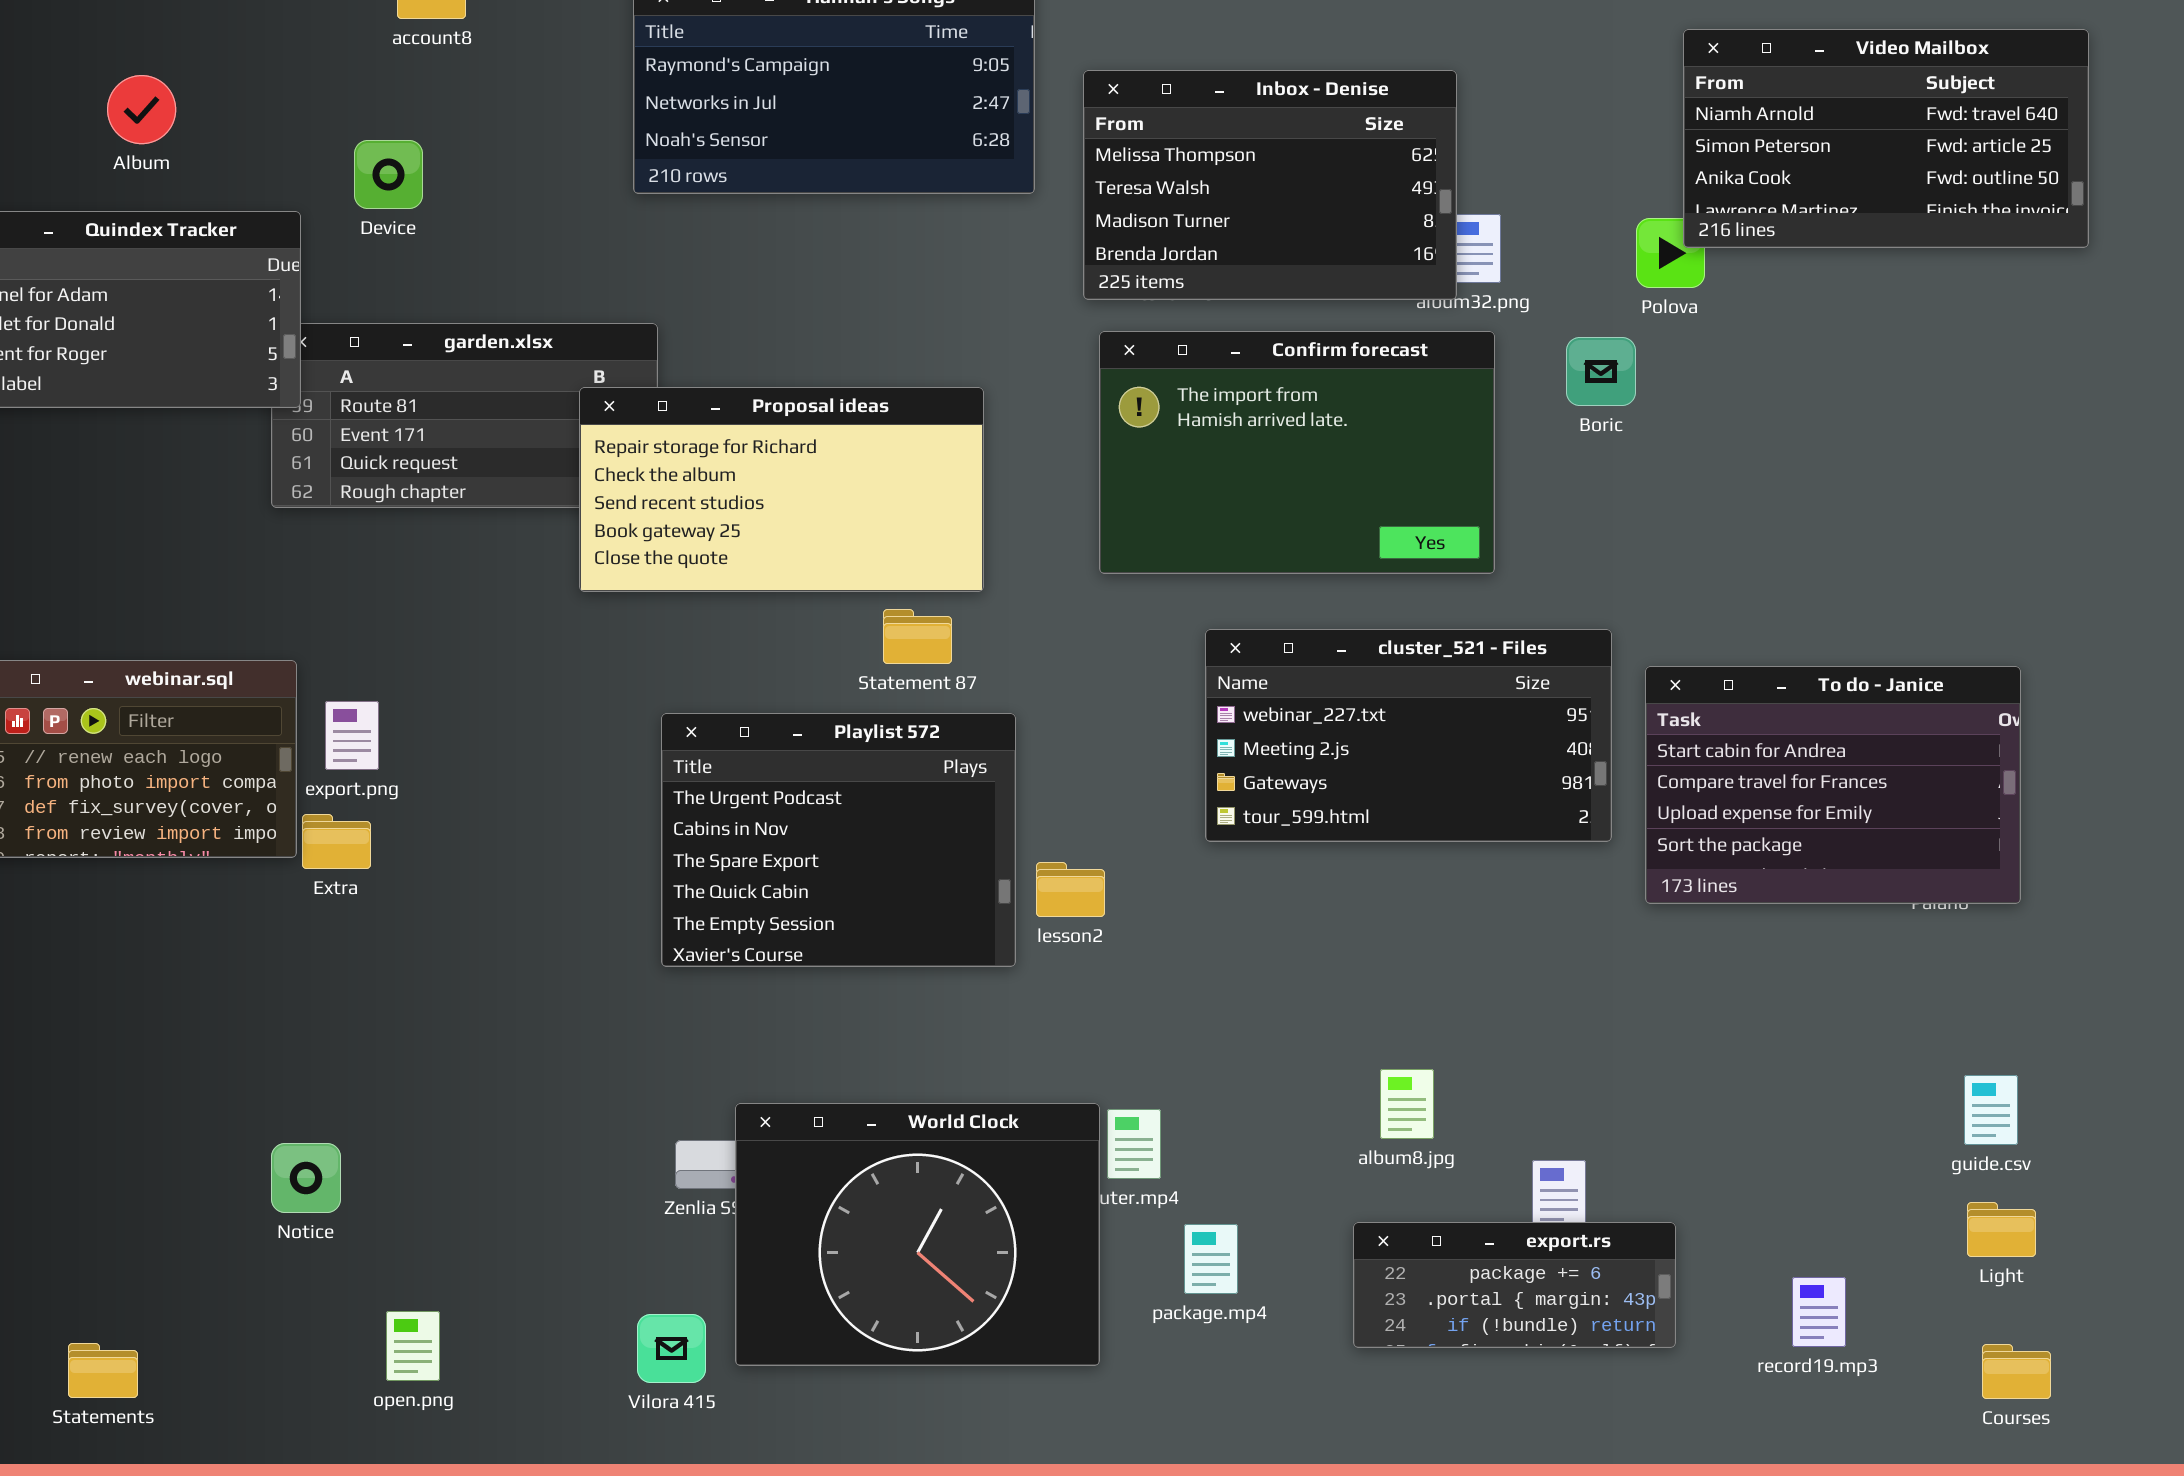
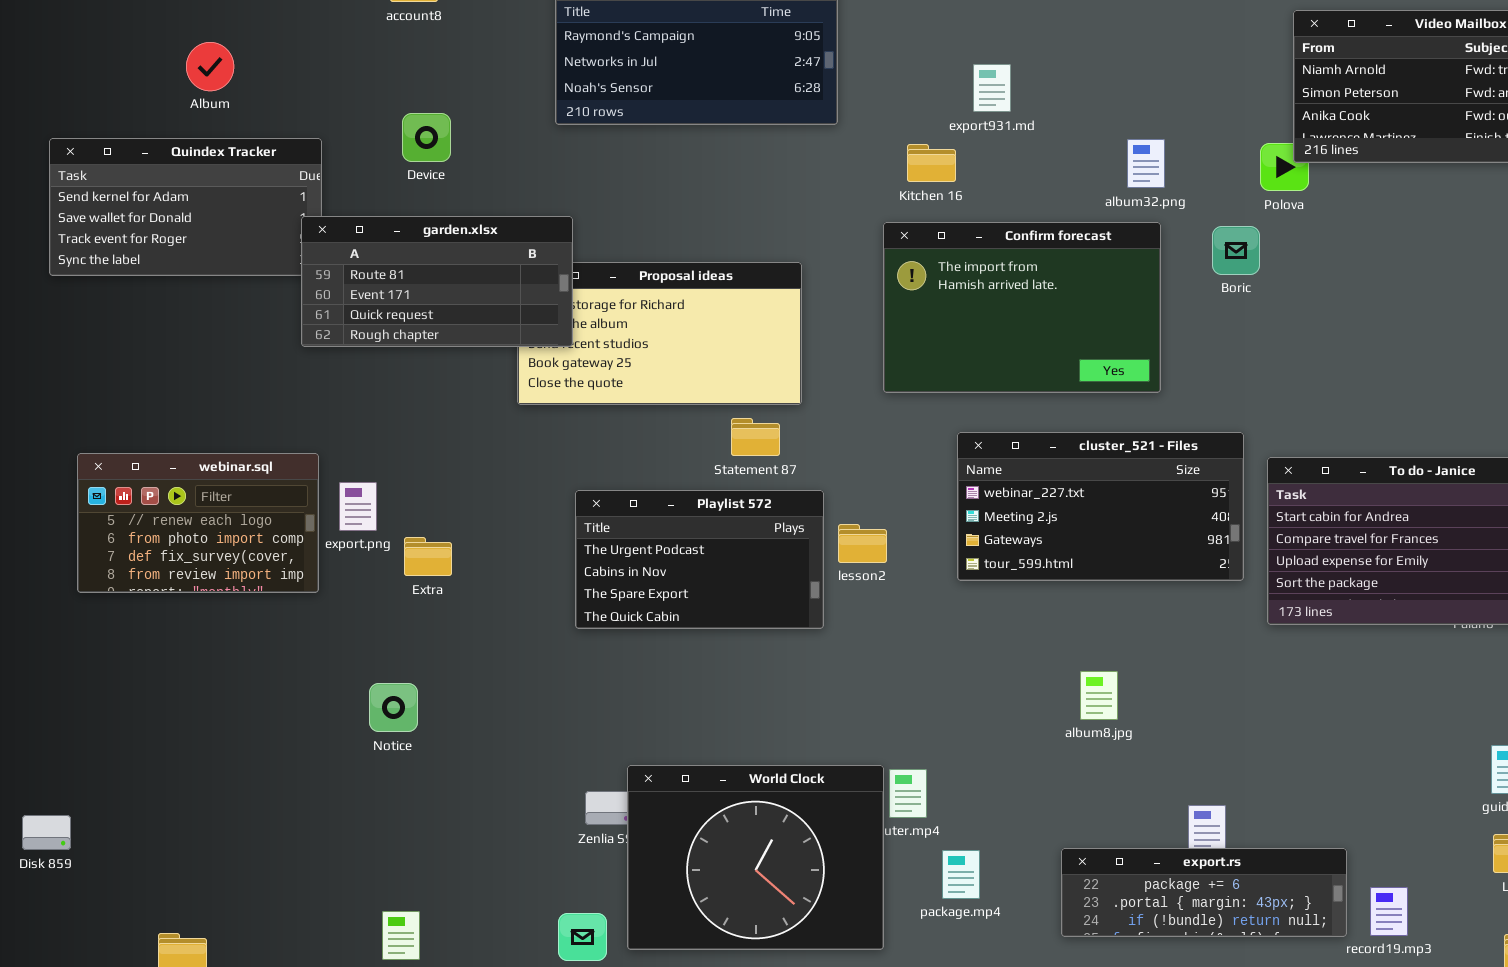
Inbox - Denise: [1083,70,1457,300] -> none, closed
Device: [354,140,423,209] -> [402,113,451,162], moved
garden.xlsx: [271,323,658,508] -> [301,216,573,347], raised
Playlist 572: [661,713,1016,967] -> [575,490,824,629], resized
Extra: [302,814,371,869] -> [404,537,452,576], moved
lesson2: [1036,862,1105,917] -> [838,524,887,563], moved
album8.jpg: [1380,1069,1434,1139] -> [1080,671,1118,720], moved
Notice: [271,1143,341,1213] -> [369,683,418,732], moved
export.rs: [1353,1222,1676,1348] -> [1061,848,1347,937], resized

